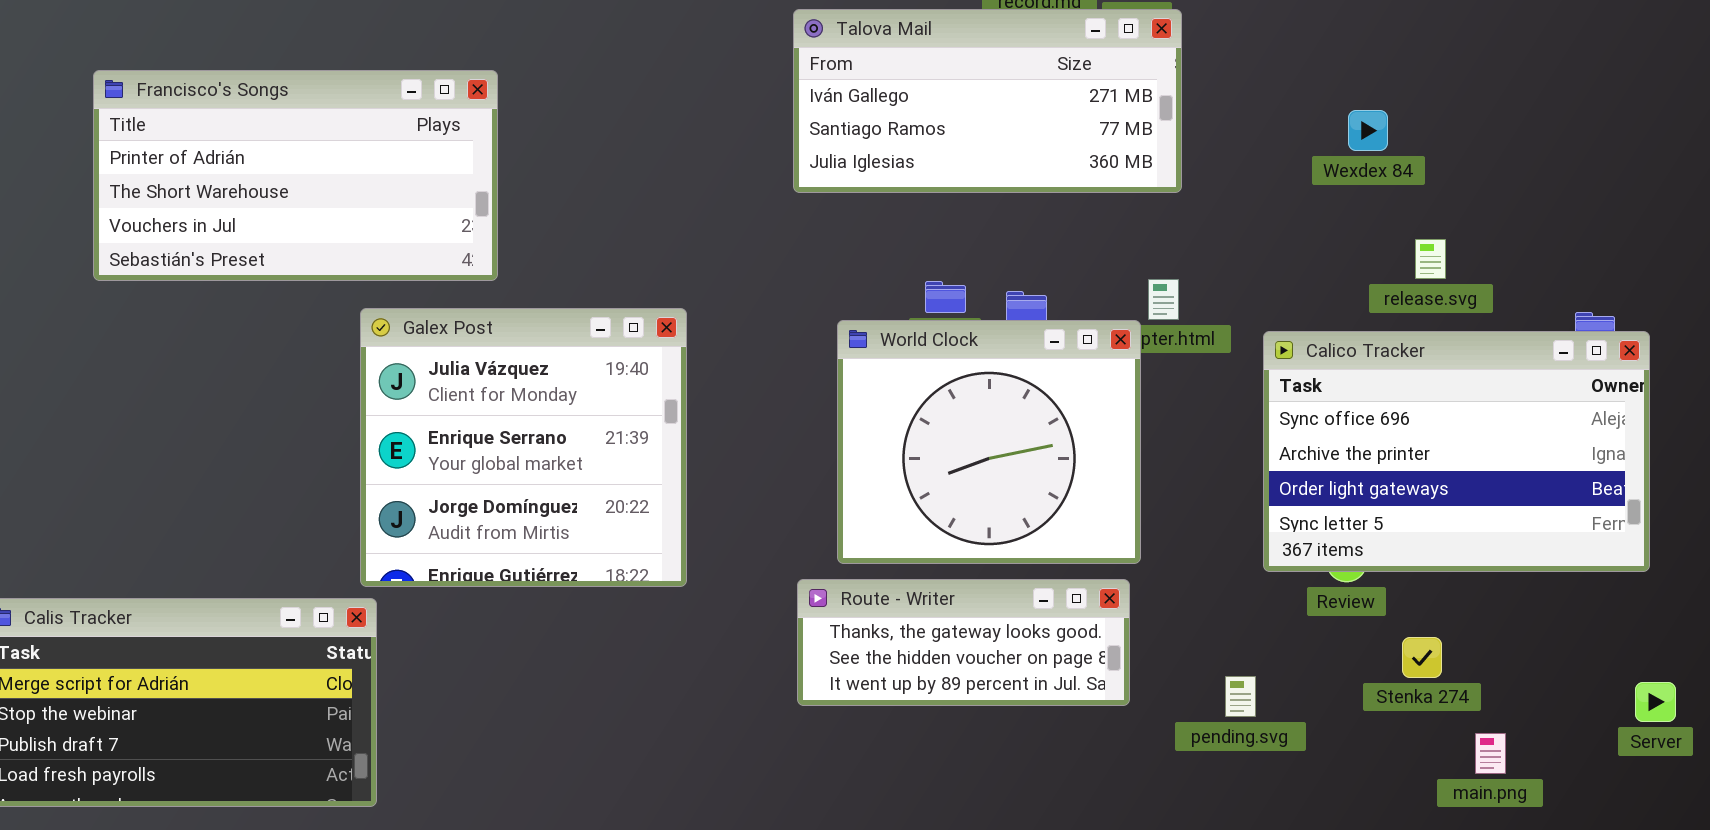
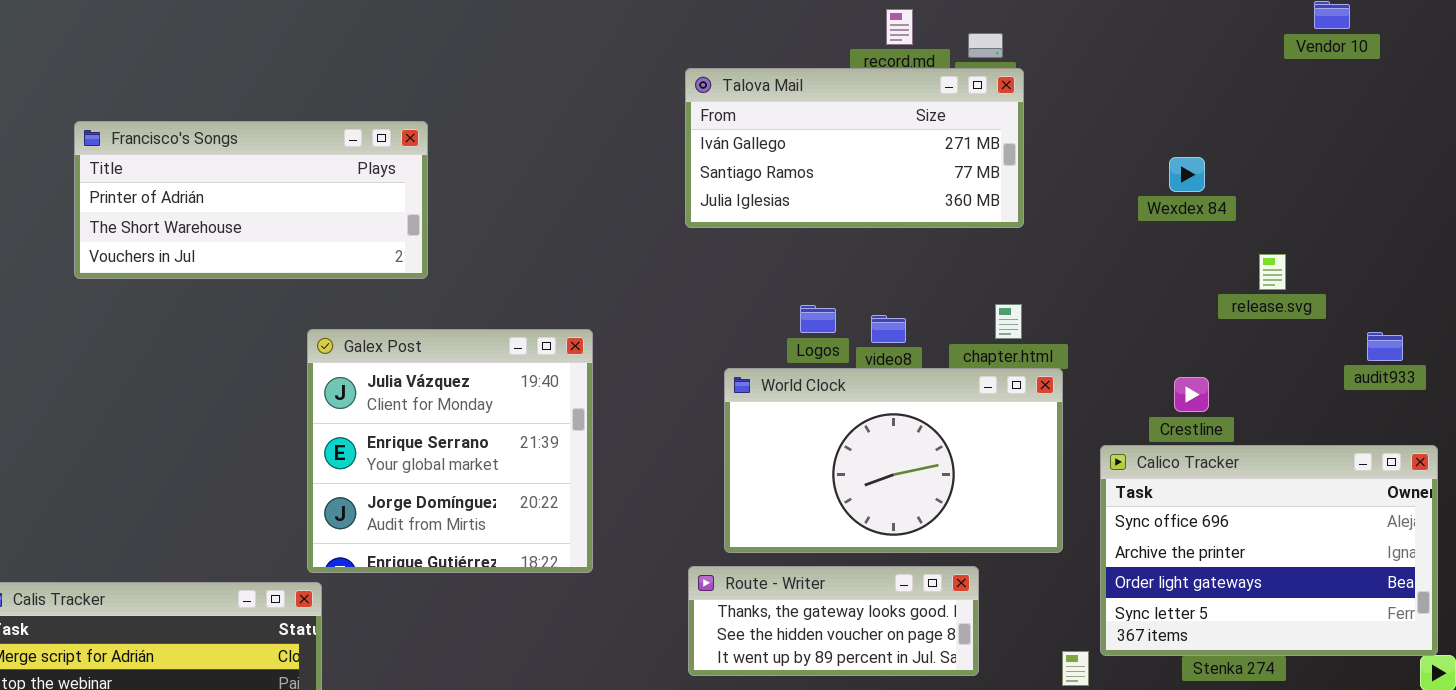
Francisco's Songs: [93,70,498,281] -> [74,121,428,279], resized
release.svg: [1415,239,1446,279] -> [1259,254,1286,290], moved
World Clock: [837,320,1141,564] -> [724,368,1063,553], resized
Calico Tracker: [1263,331,1650,572] -> [1100,445,1438,656], moved

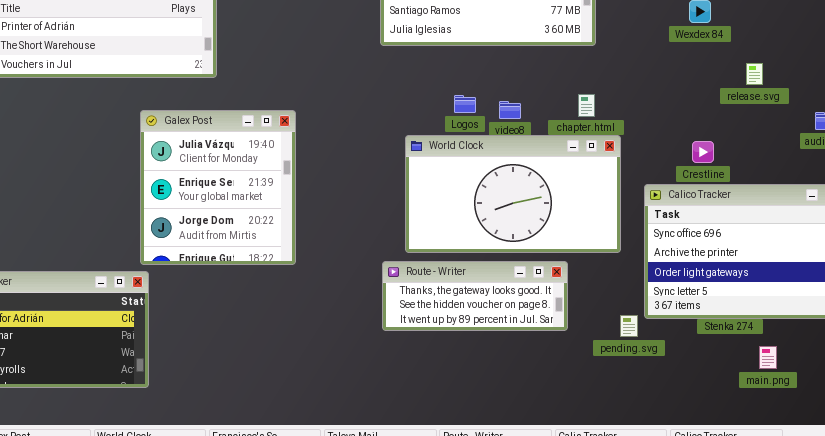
Galex Post: [307,329,593,573] -> [140,110,296,265], resized

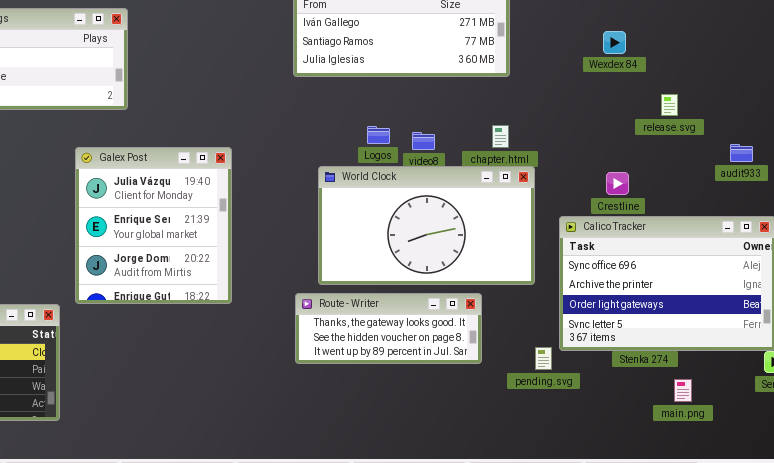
Galex Post: [140,110,296,265] -> [75,147,232,304], moved

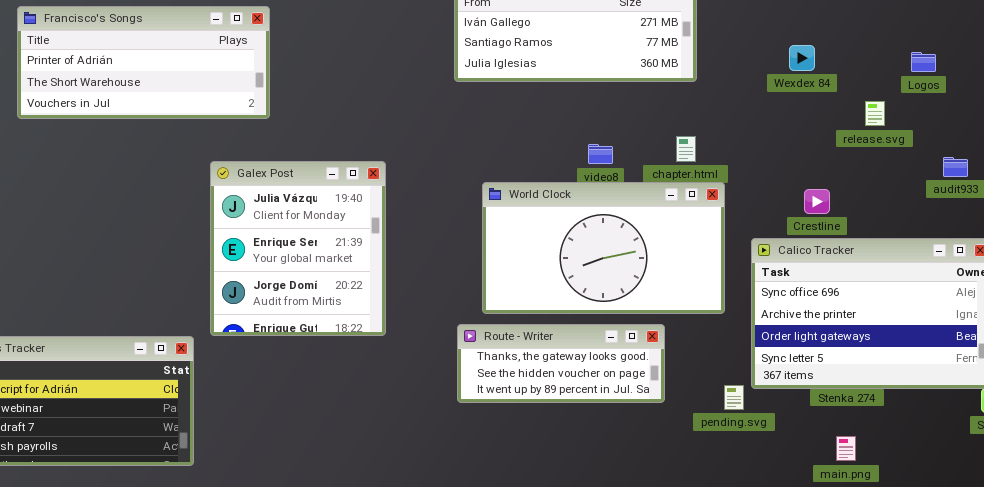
Wexdex 84: [603,31,626,54] -> [789,45,815,71], moved
Logos: [367,126,390,144] -> [911,52,936,72], moved
main.png: [674,379,692,402] -> [836,436,856,461], moved

